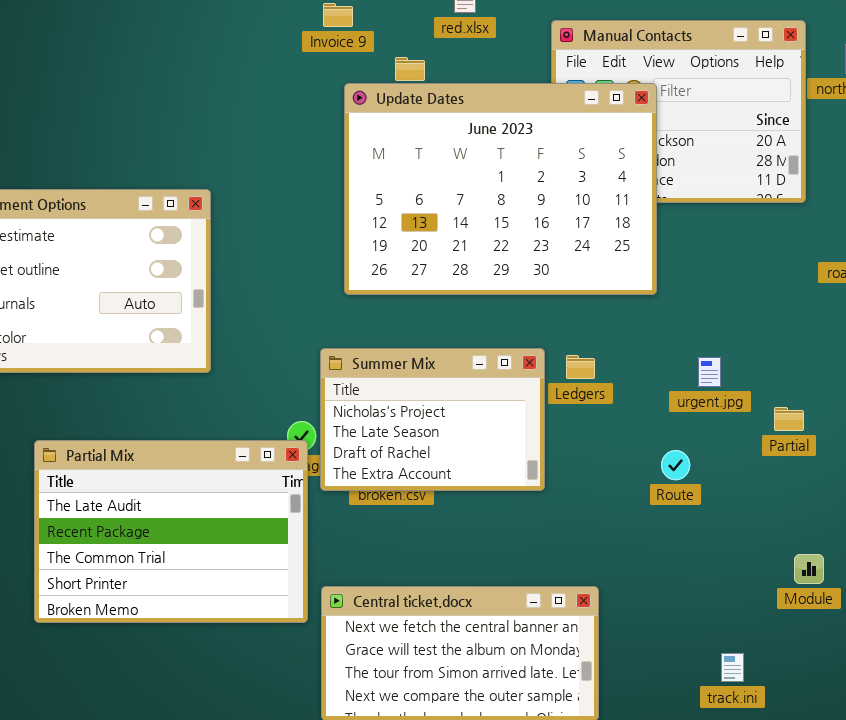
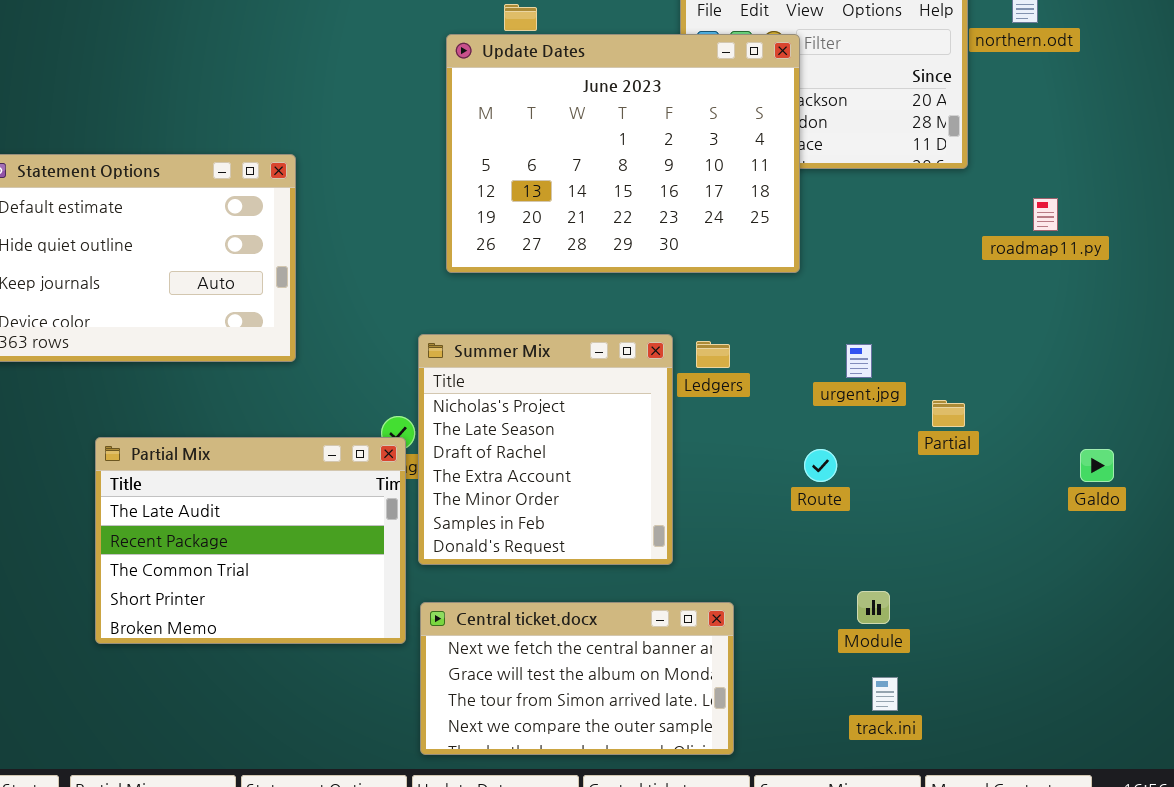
Summer Mix: [320,348,545,491] -> [418,334,673,565], resized
Module: [794,554,824,584] -> [857,591,890,624], moved

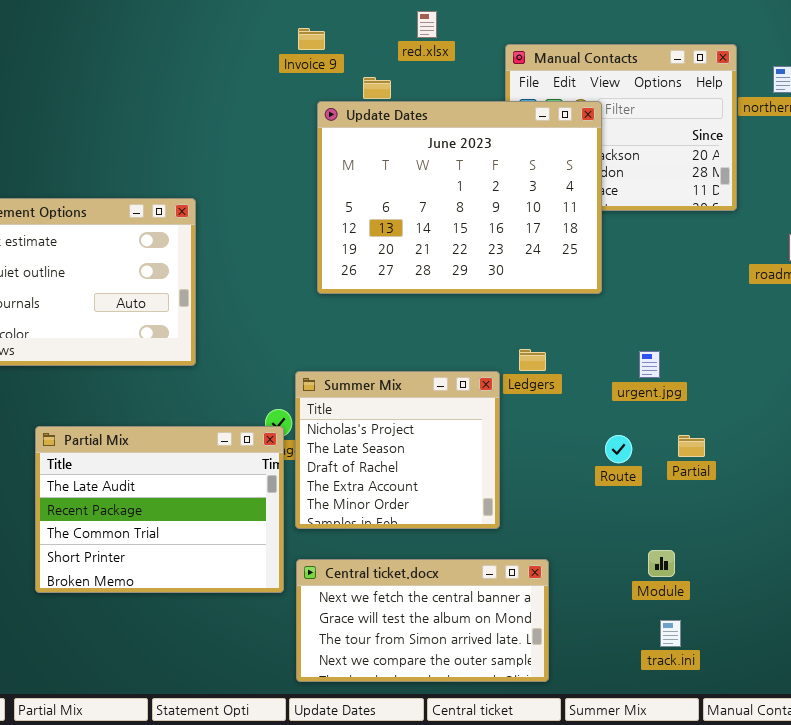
Summer Mix: [418,334,673,565] -> [295,371,500,529], resized
Partial: [932,400,965,427] -> [678,435,705,457], moved

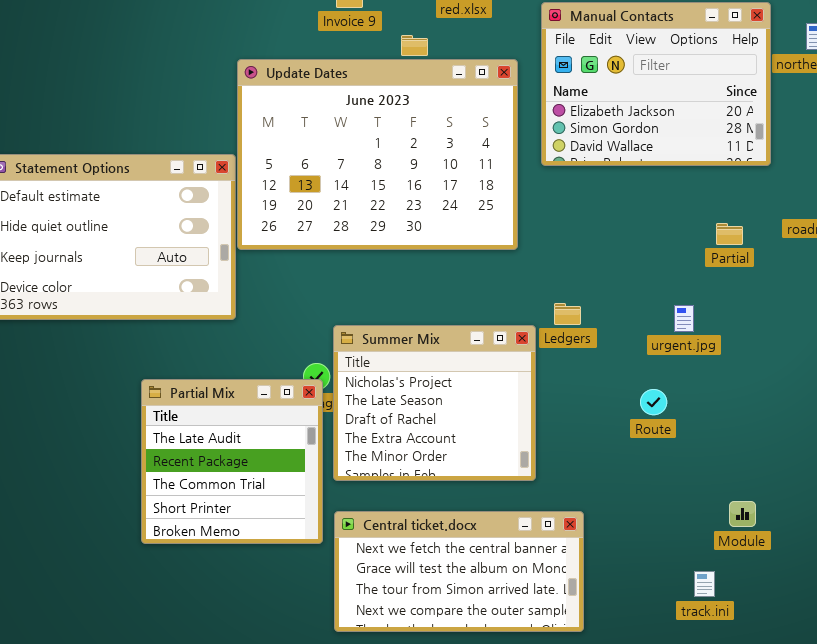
Update Dates: [317,101,602,294] -> [237,59,518,250], moved
Partial Mix: [35,426,284,593] -> [141,379,323,544], resized
Partial: [678,435,705,457] -> [716,223,743,245], moved
Module: [648,550,675,577] -> [729,501,756,527], moved

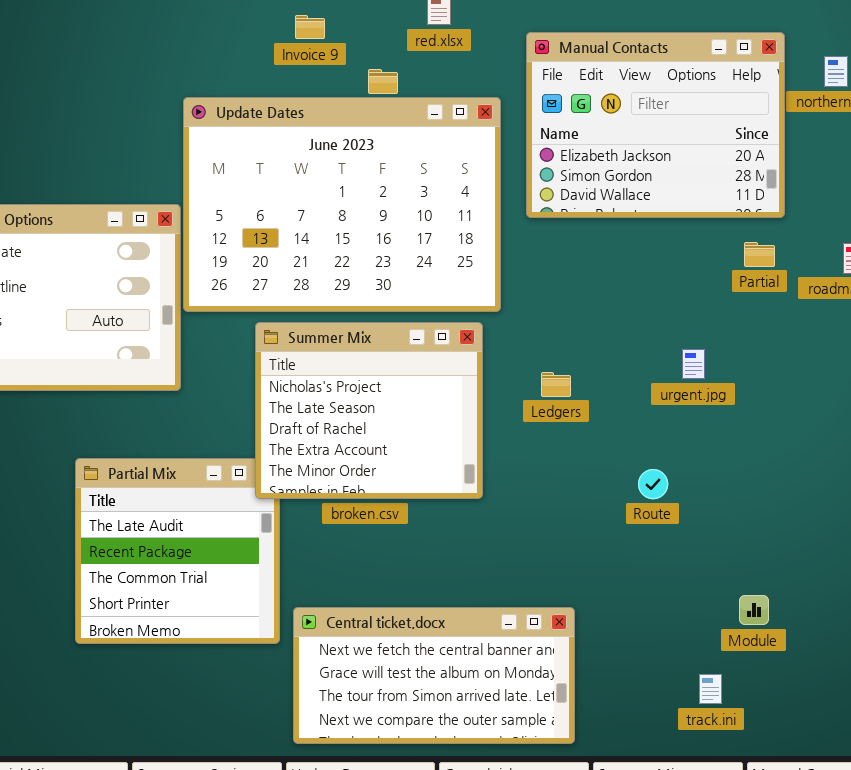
Partial: [716,223,743,245] -> [744,242,775,267], moved
urgent.jpg: [674,305,694,332] -> [682,349,705,379], moved
Summer Mix: [333,325,536,481] -> [255,322,483,499], moved

